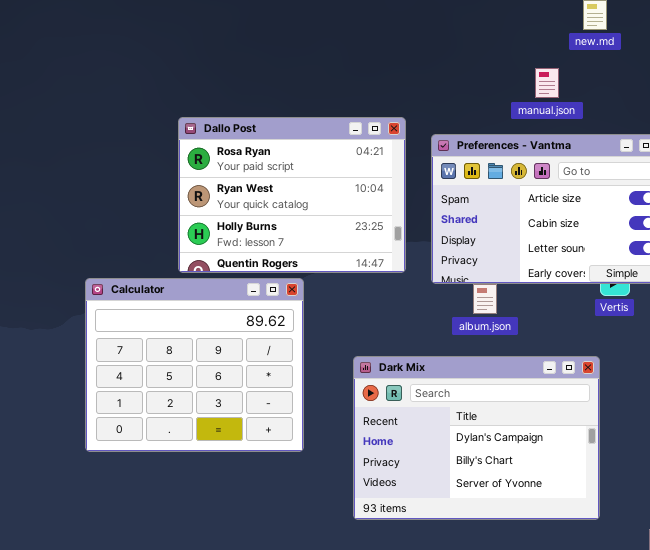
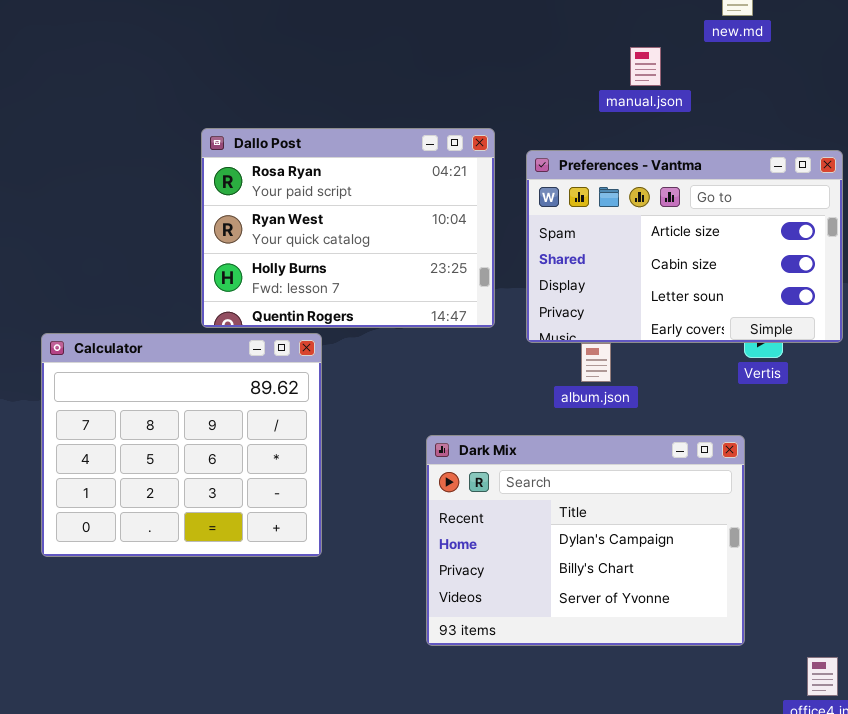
manual.json: [535,68,559,98] -> [630,47,661,86], moved
Calculator: [85,278,304,452] -> [41,333,322,557], moved

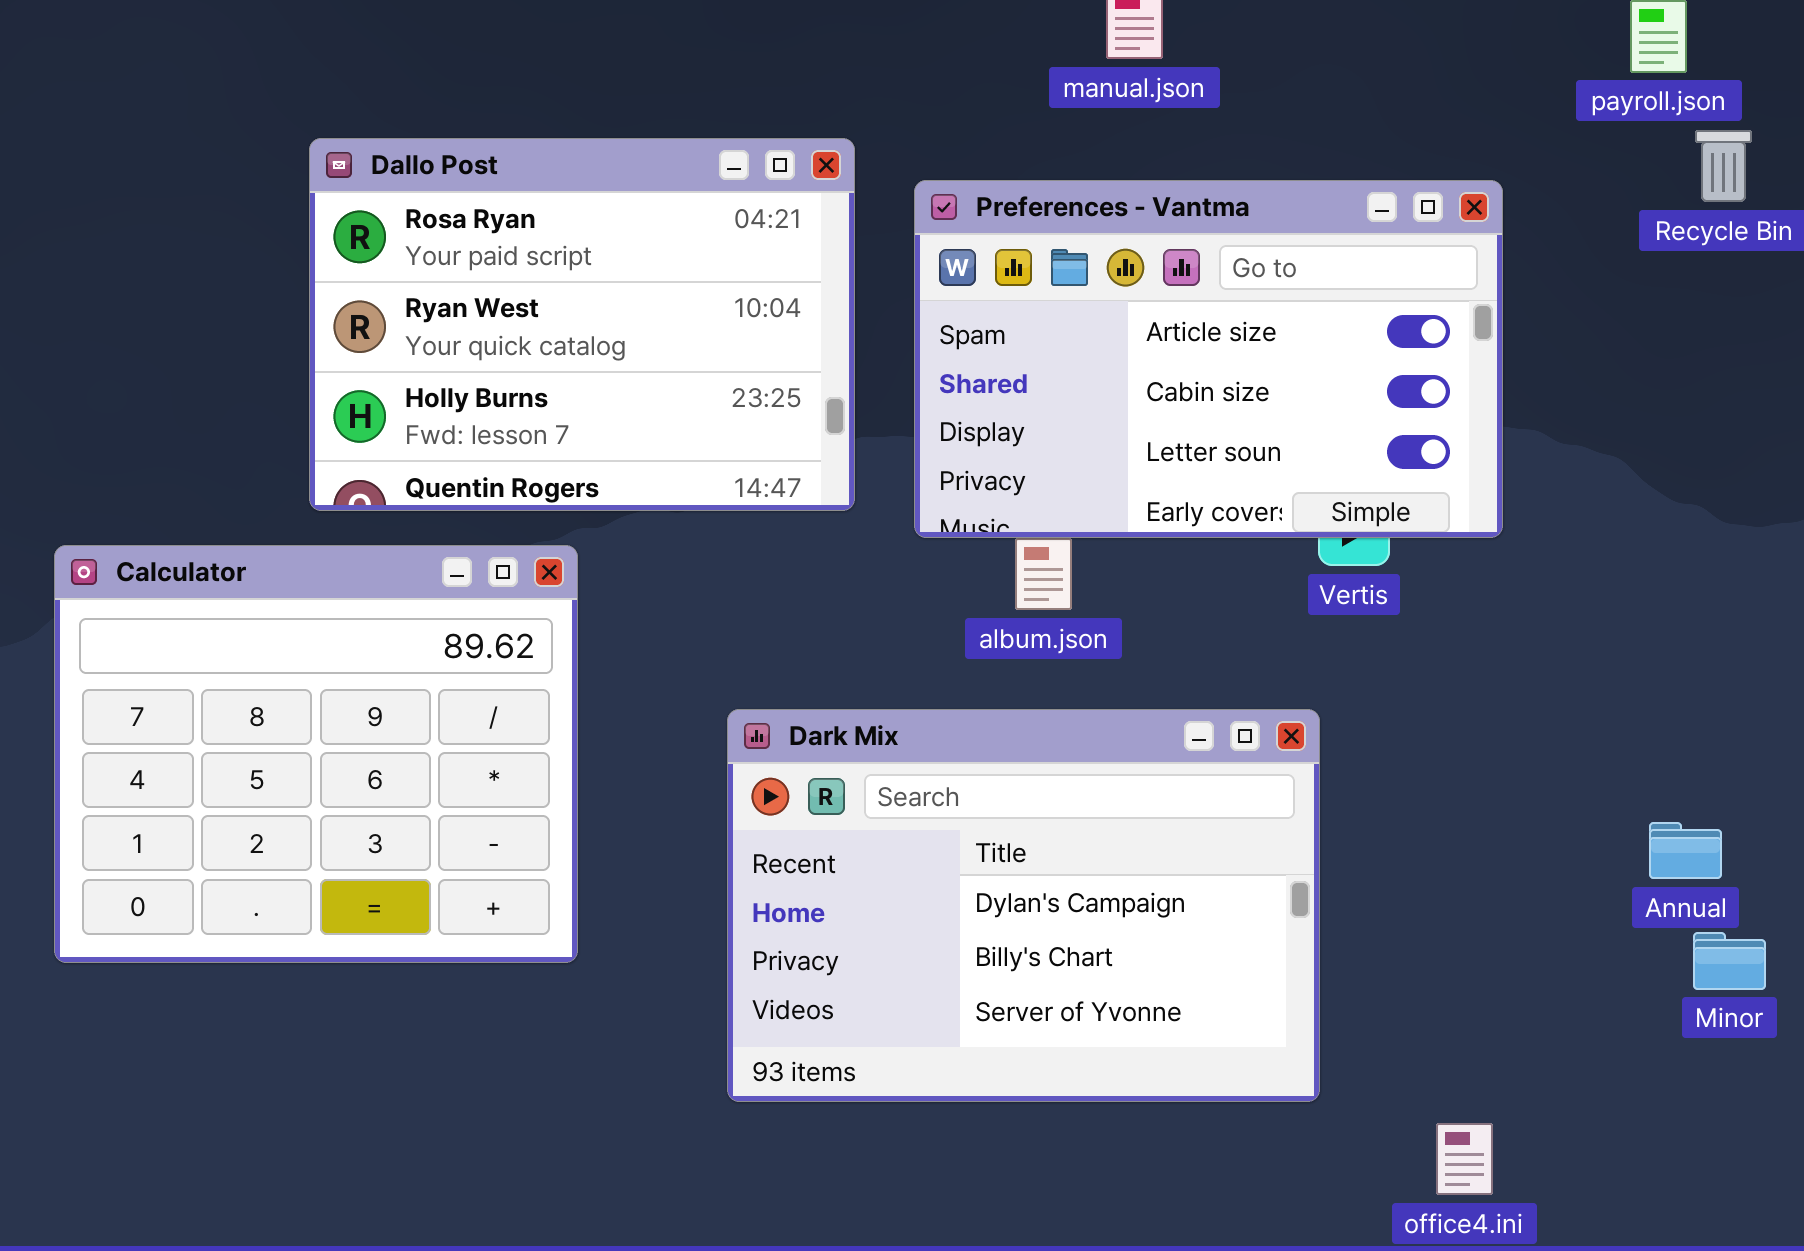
Calculator: [41,333,322,557] -> [54,545,578,963], moved

